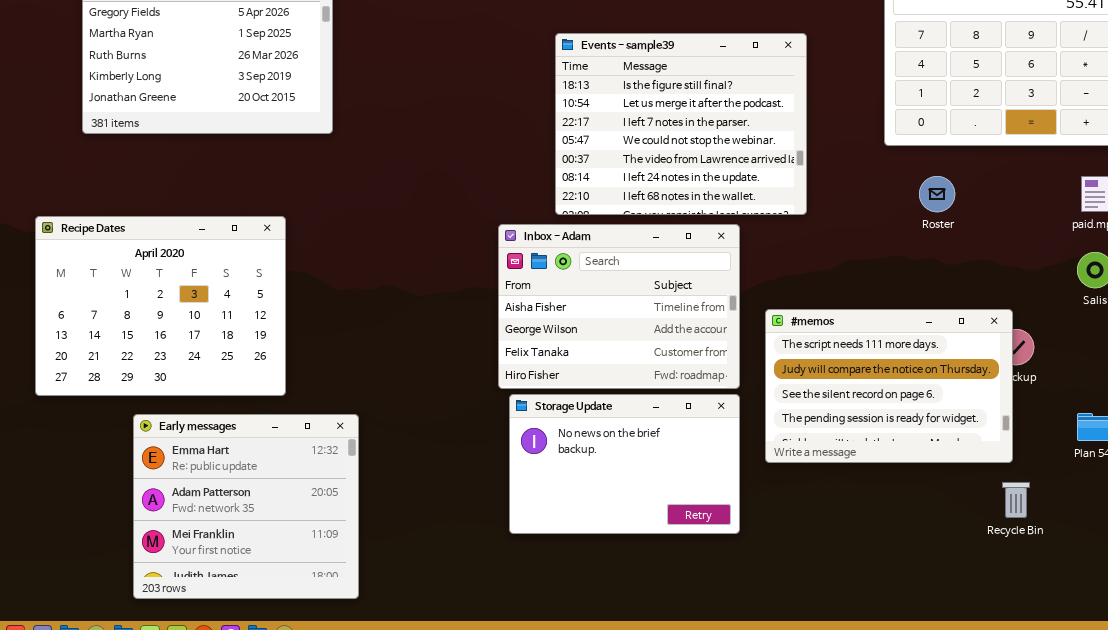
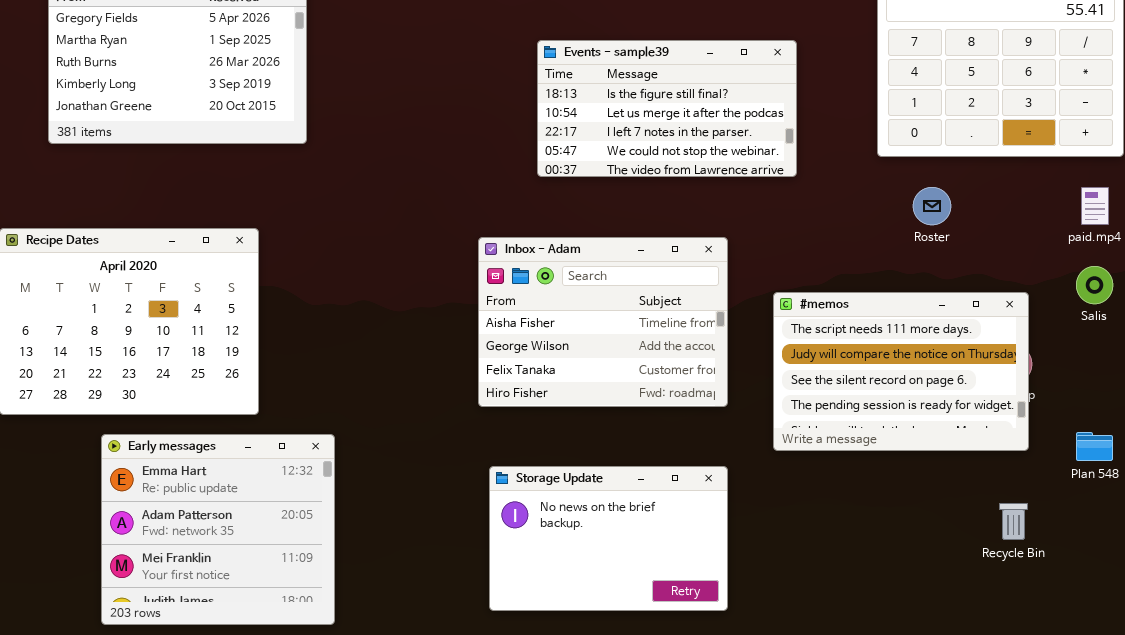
Events - sample39: [555,33,807,215] -> [537,40,797,177], resized
#memos: [765,309,1013,463] -> [773,292,1029,451], moved
Storage Update: [509,394,740,534] -> [489,466,728,611], moved

